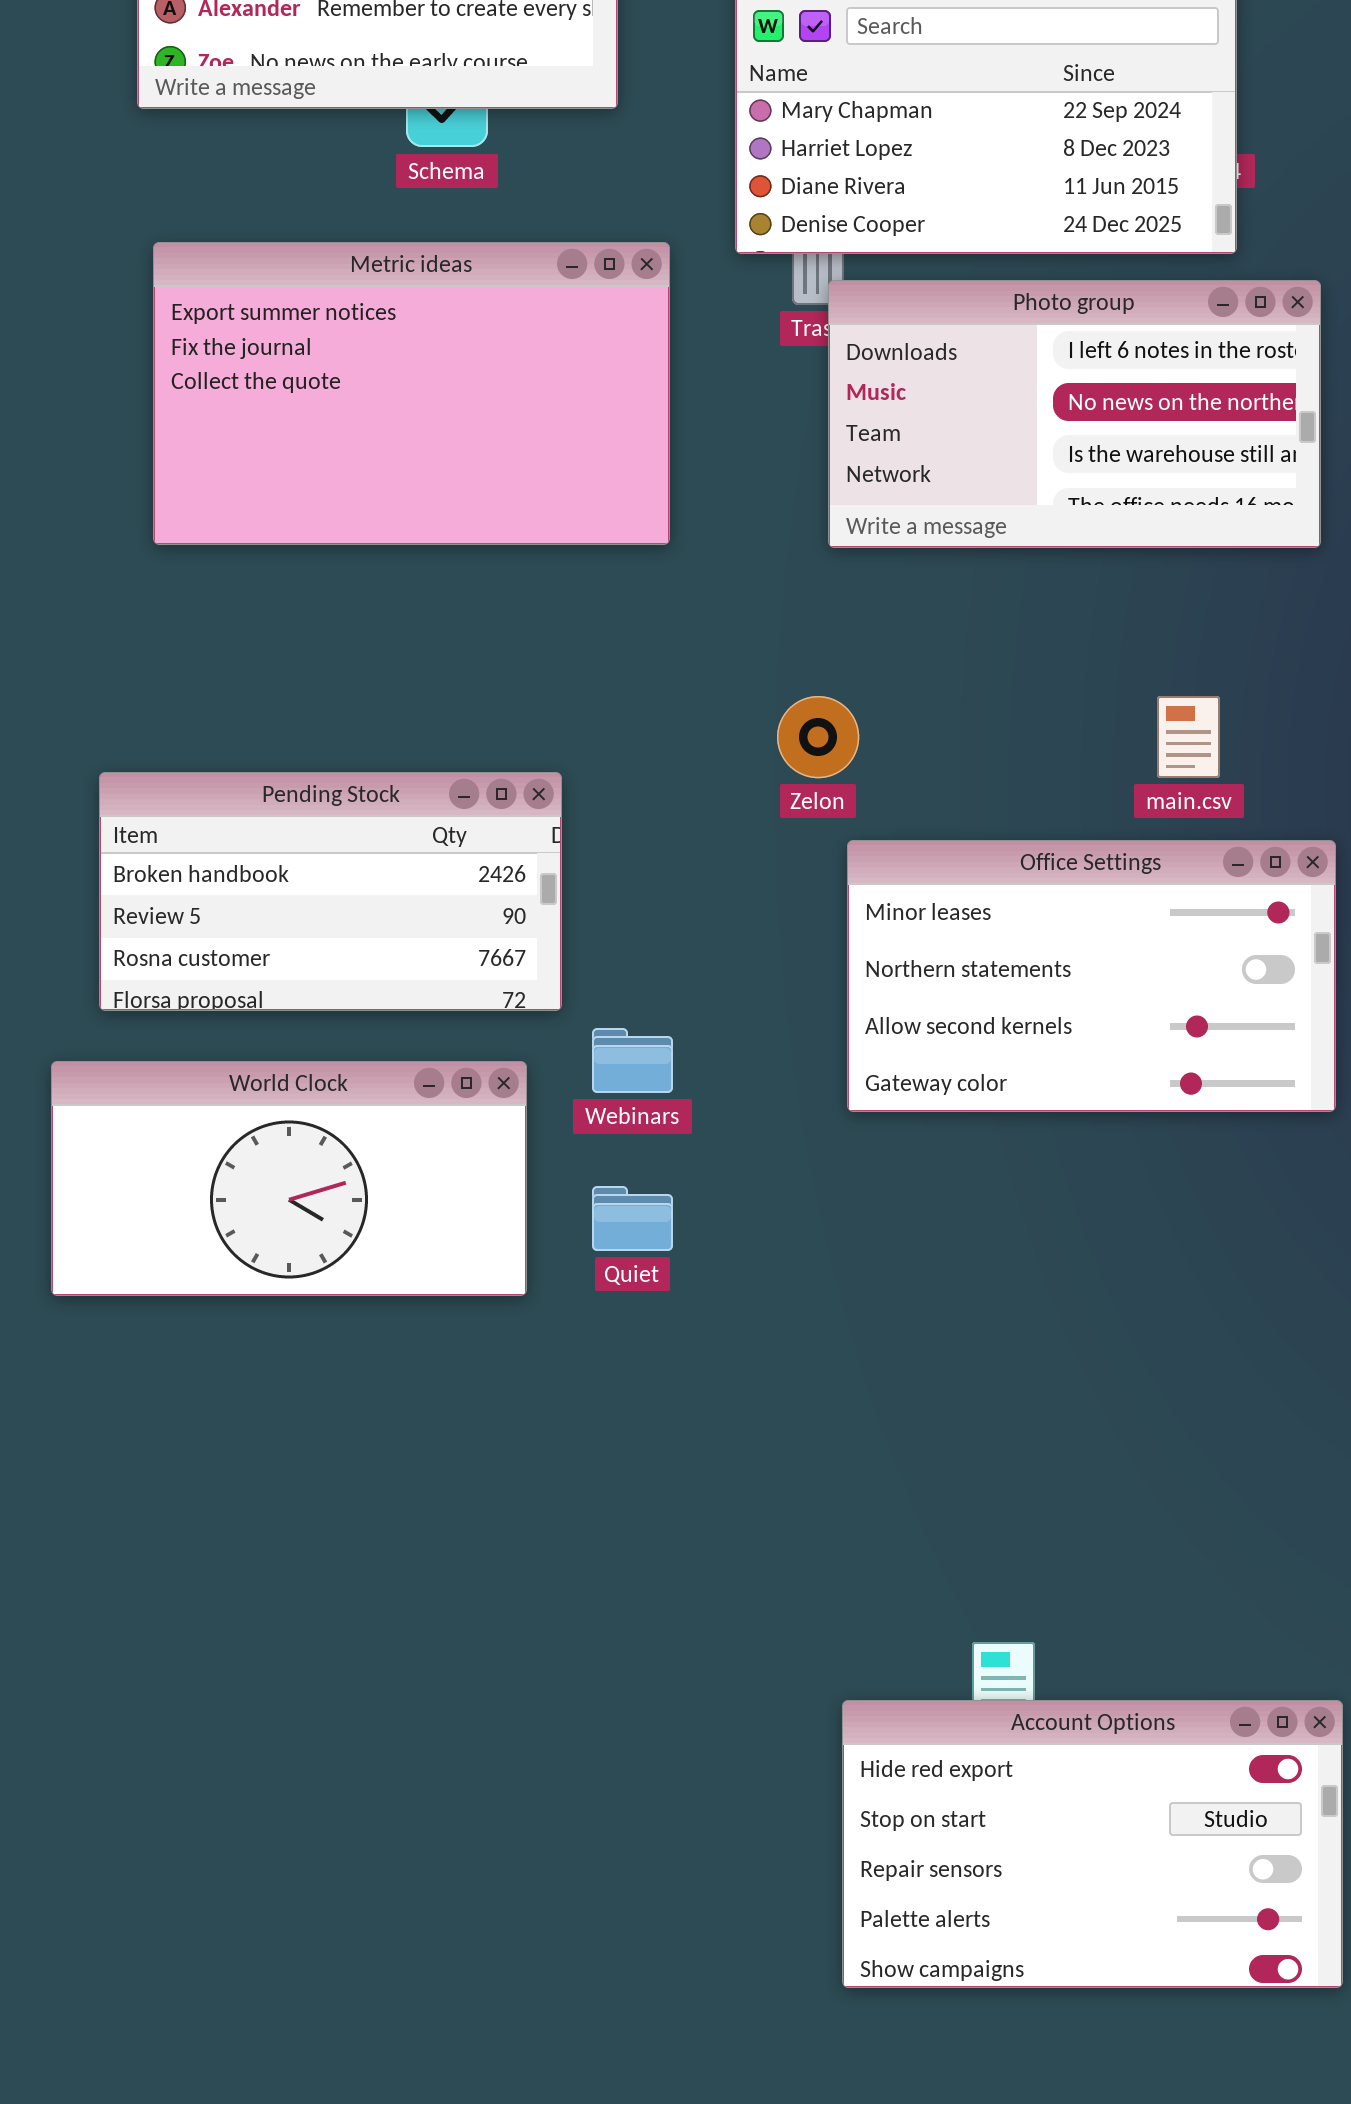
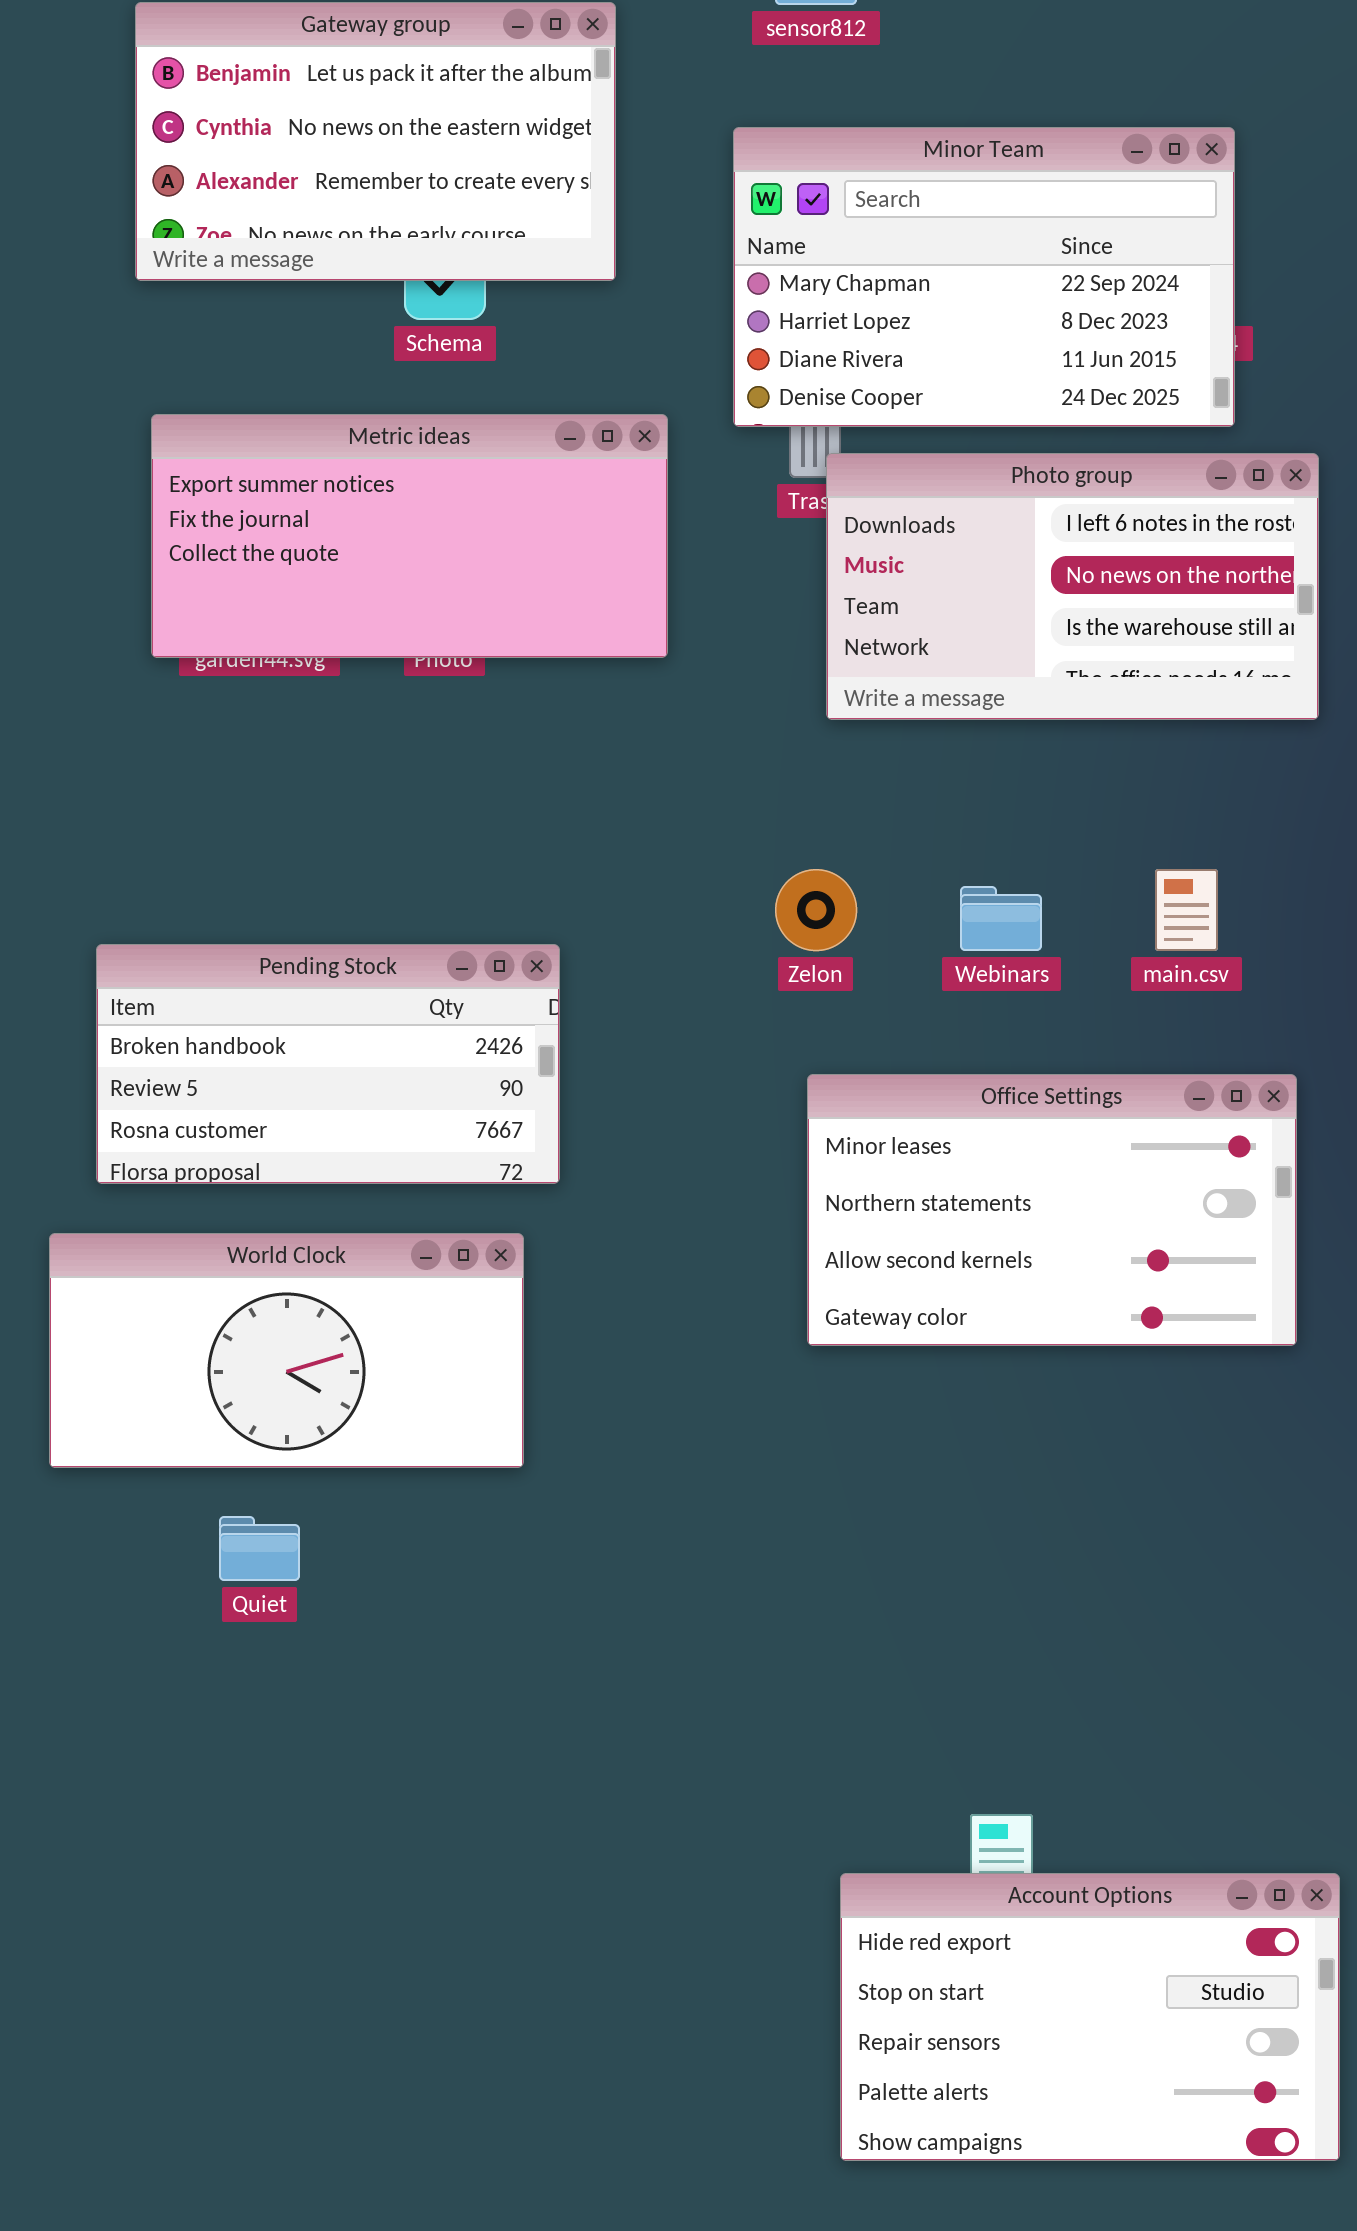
Metric ideas: [153,242,670,545] -> [151,414,668,658], resized
Office Settings: [847,840,1336,1112] -> [807,1074,1297,1346], moved
Webinars: [592,1028,673,1093] -> [960,886,1042,951], moved
Quiet: [592,1186,673,1251] -> [219,1516,300,1581], moved

